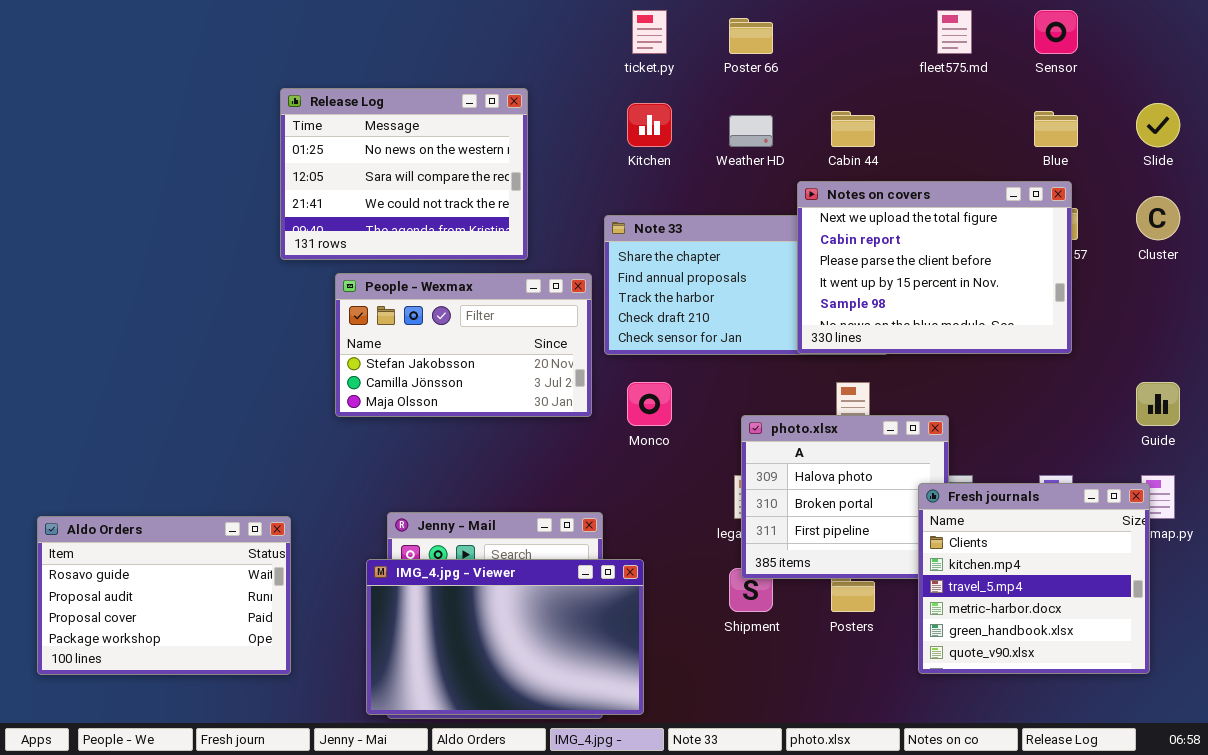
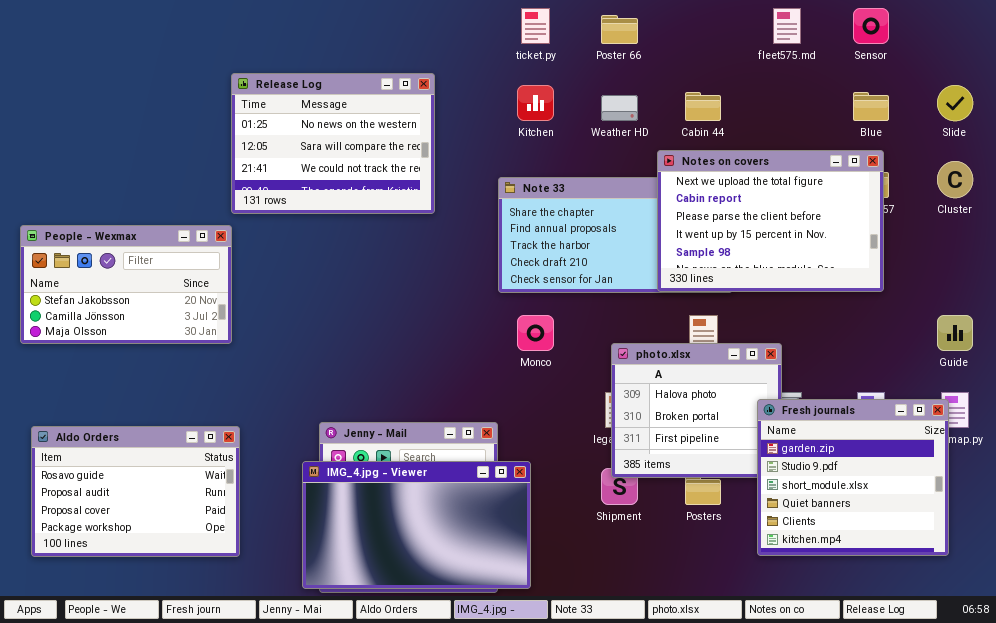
People - Wexmax: [335,273,592,417] -> [20,225,232,344], moved
Fresh journals: [918,483,1150,674] -> [757,399,949,556], scrolled up 4 rows

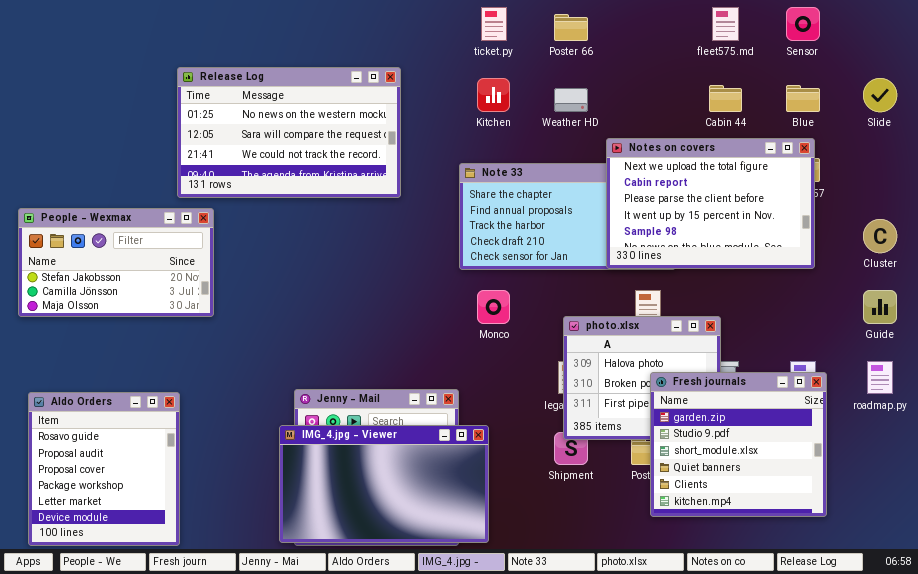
Release Log: [231,73,435,214] -> [177,67,401,198], resized
Cabin 44: [685,92,721,121] -> [709,85,742,112], moved
Cluster: [937,161,973,198] -> [863,219,897,253], moved
Fresh journals: [757,399,949,556] -> [650,372,827,517], moved
Aldo Orders: [31,426,240,557] -> [28,392,180,546], resized

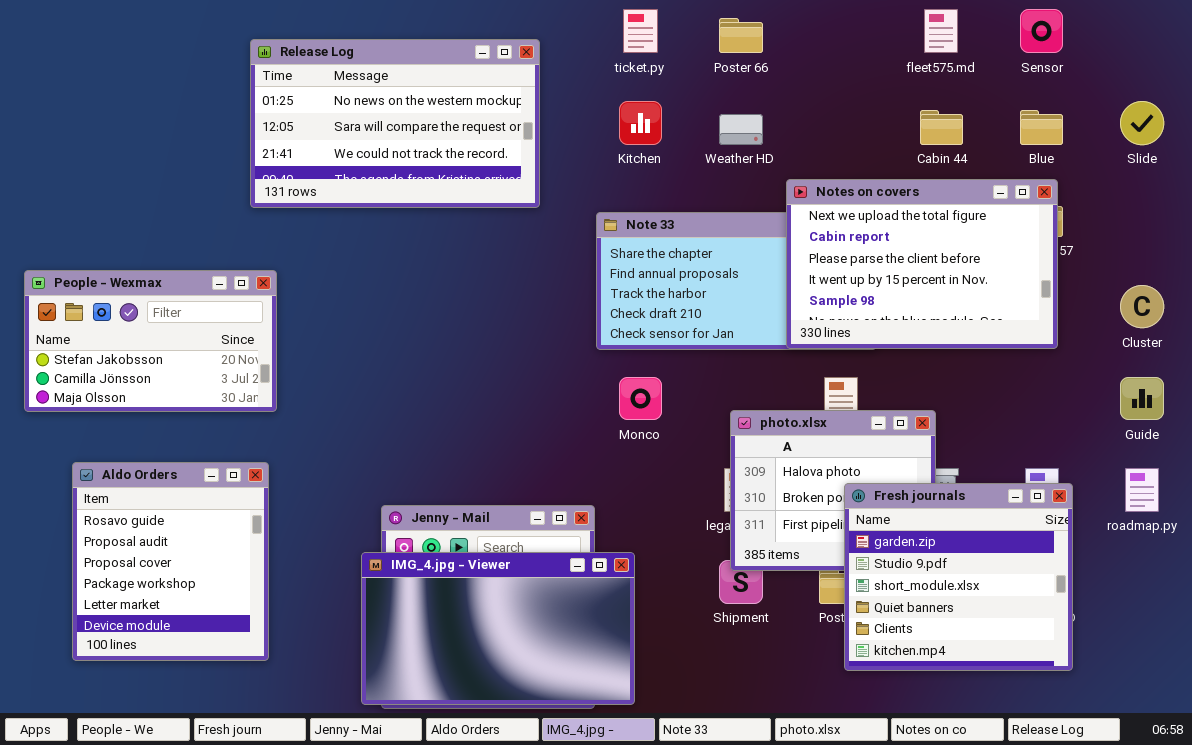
Release Log: [177,67,401,198] -> [250,39,540,208], moved
Aldo Orders: [28,392,180,546] -> [72,462,269,661], moved

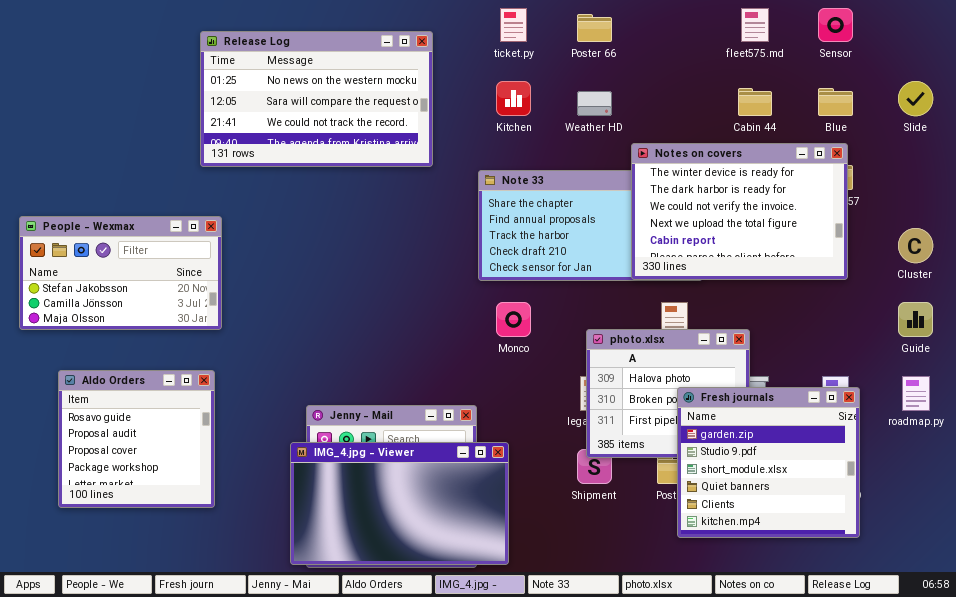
Notes on covers: [786,179,1058,349] -> [631,143,848,280], scrolled up 3 rows
Aldo Orders: [72,462,269,661] -> [58,370,215,508], resized

